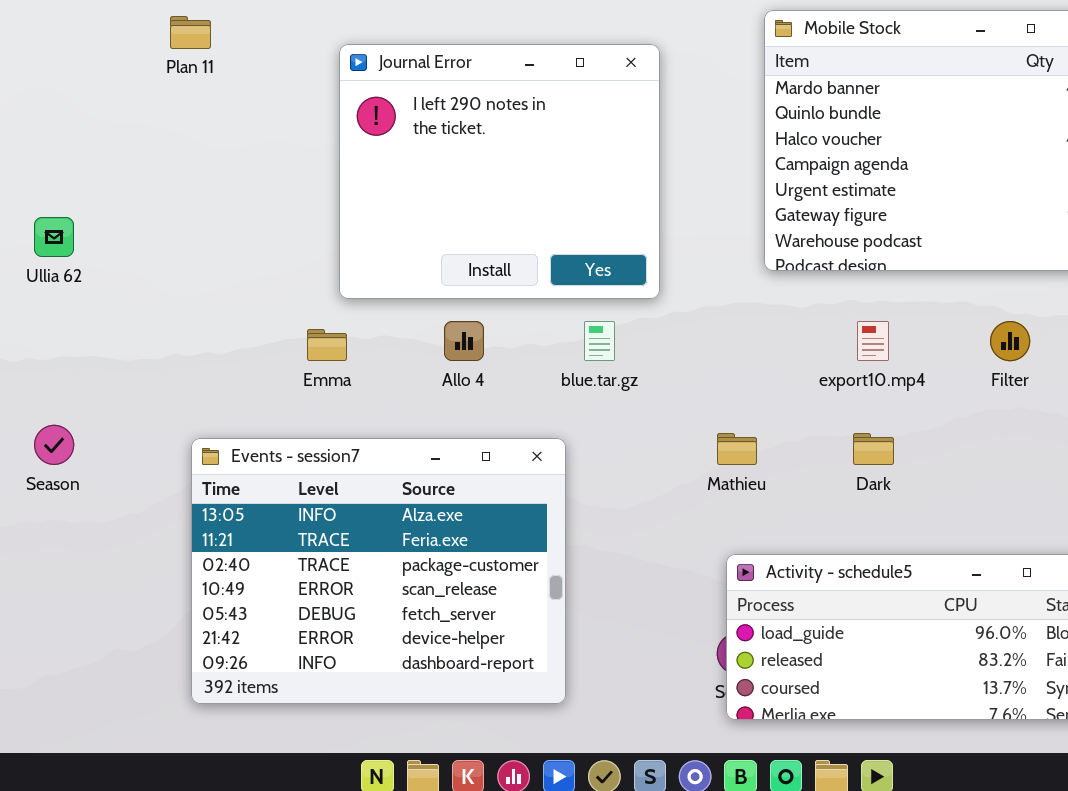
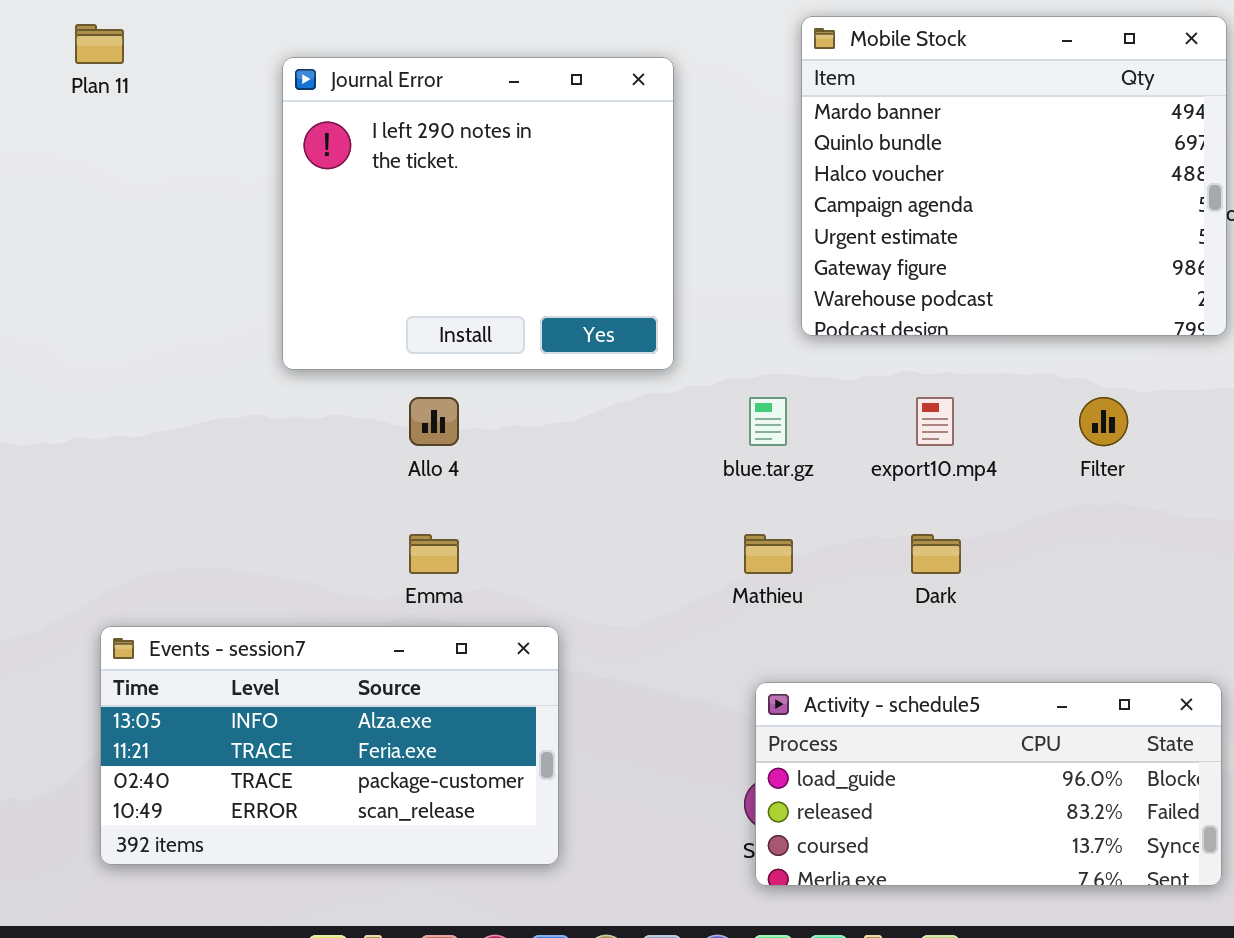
blue.tar.gz: [584,321,615,361] -> [749,397,787,446], moved
Emma: [307,329,347,361] -> [409,534,459,574], moved
Events - session7: [191,438,566,704] -> [100,626,559,865], resized

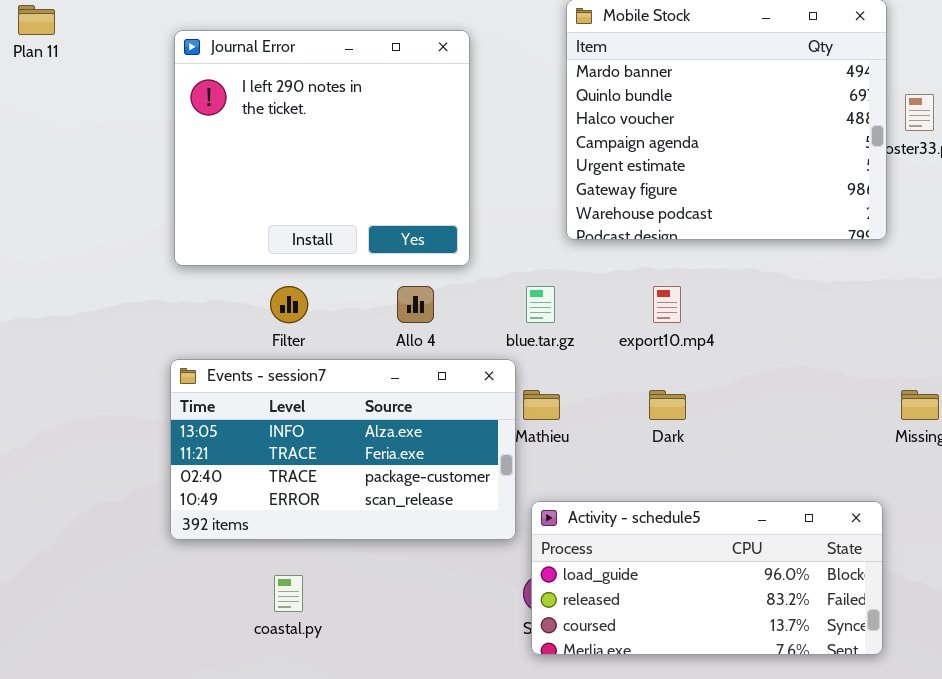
Allo 4: [409,397,459,446] -> [397,286,434,323], moved
Filter: [1079,397,1128,446] -> [270,286,308,323], moved
Events - session7: [100,626,559,865] -> [170,359,516,540], moved

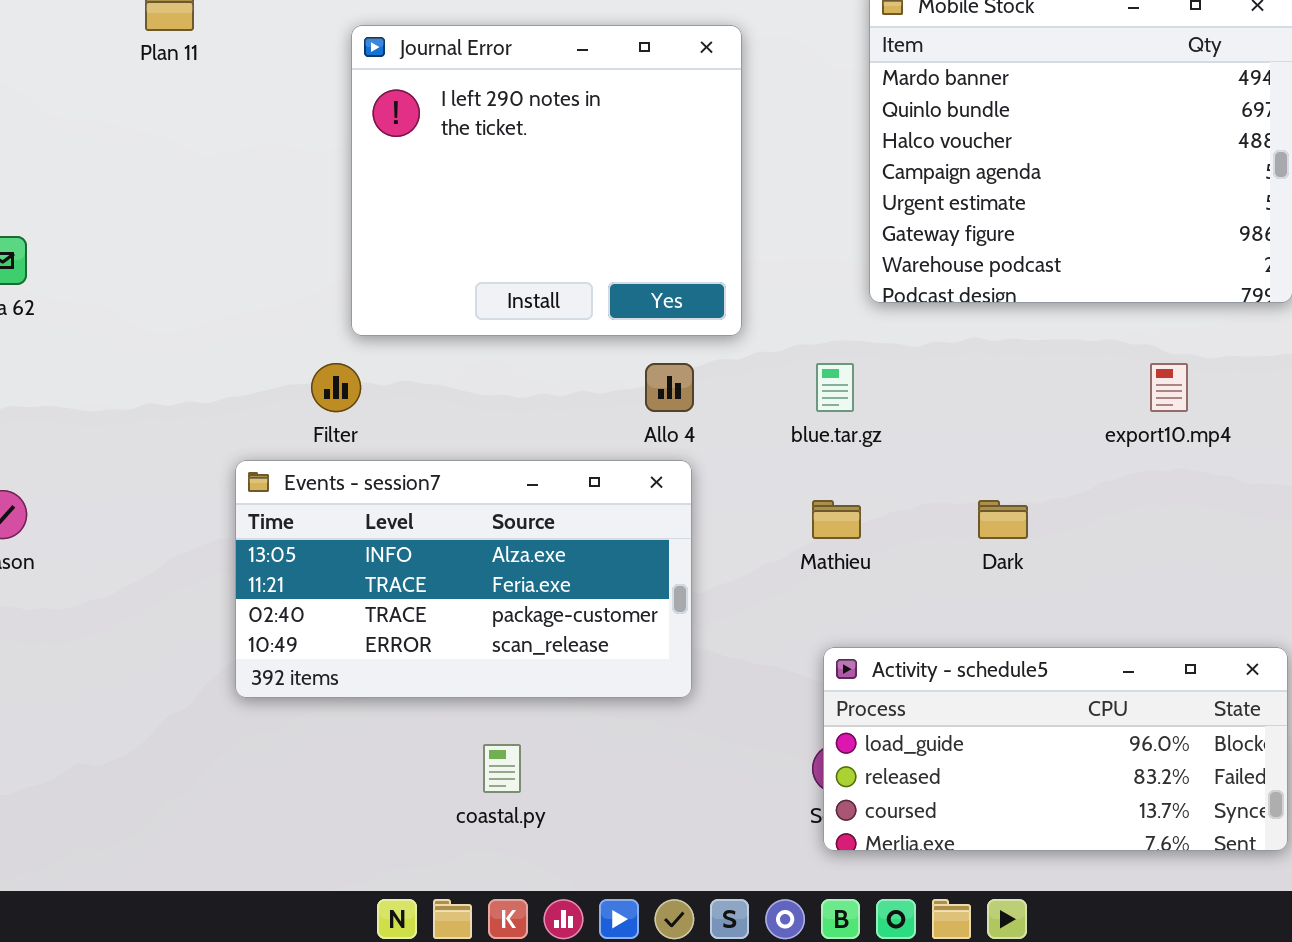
Filter: [270,286,308,323] -> [311,363,361,412], moved
export10.mp4: [653,286,681,323] -> [1150,363,1188,412], moved
Events - session7: [170,359,516,540] -> [235,460,692,698], moved

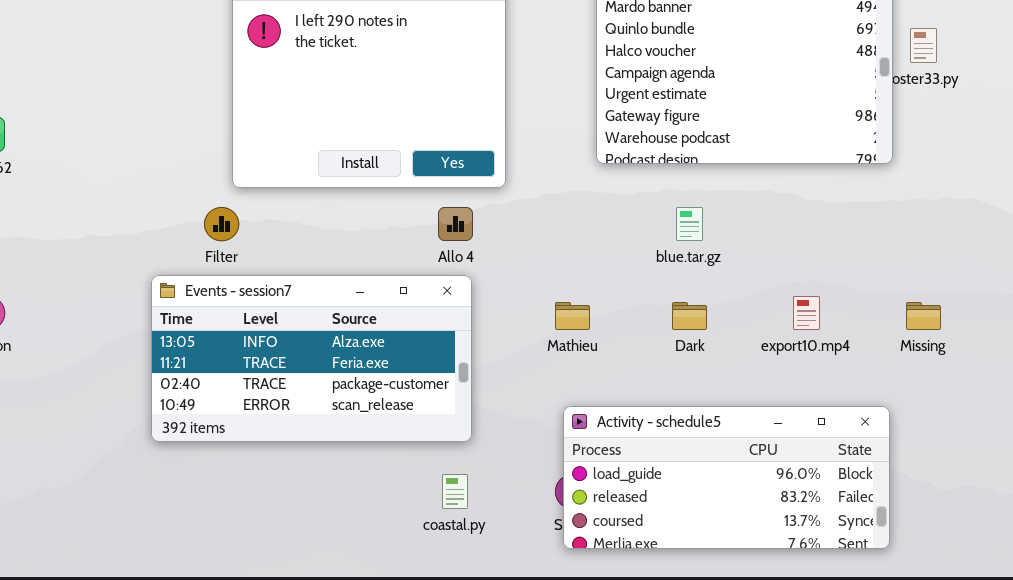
blue.tar.gz: [816,363,854,412] -> [676,207,703,241], moved
export10.mp4: [1150,363,1188,412] -> [793,296,820,330], moved
coastal.py: [483,744,521,793] -> [442,474,468,509], moved

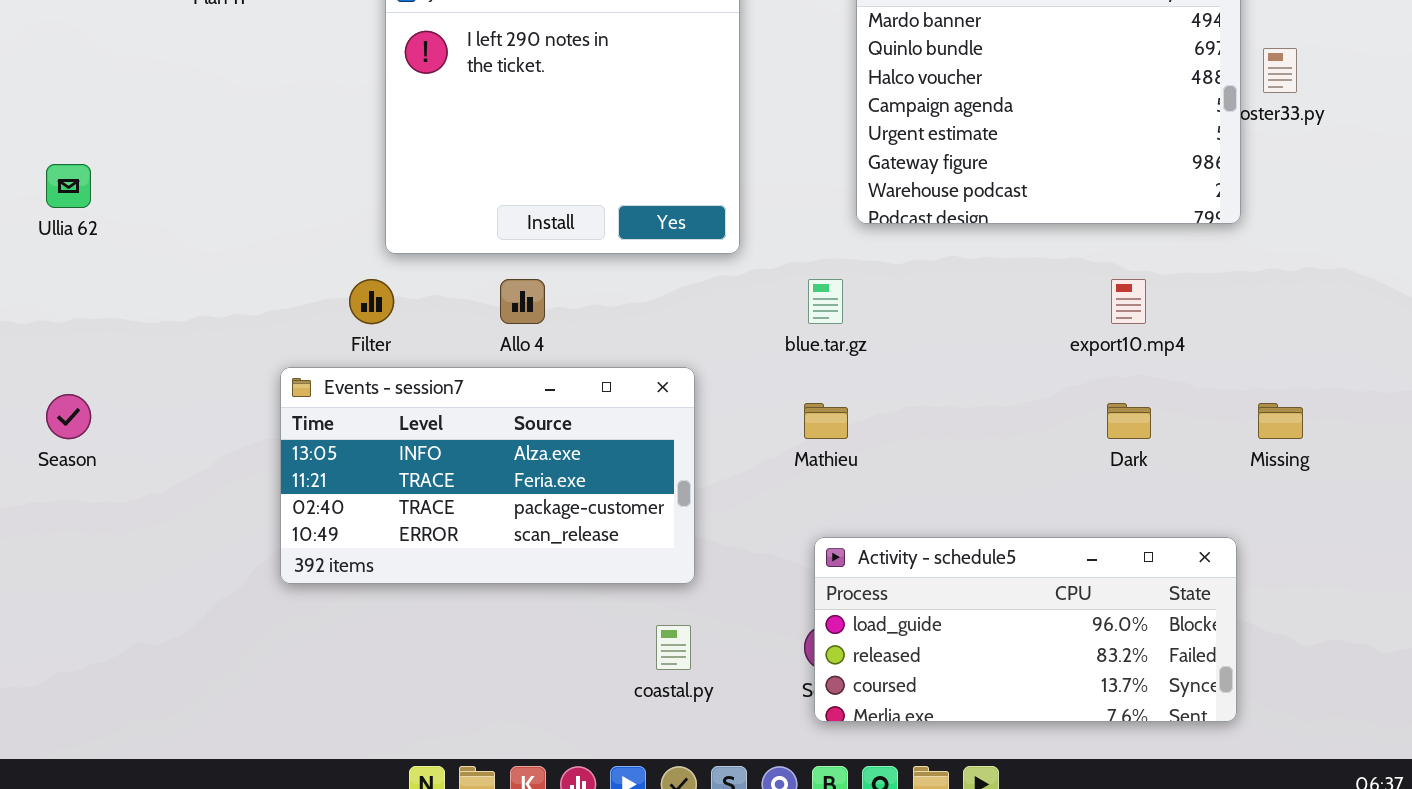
Allo 4: [438,207,473,241] -> [500,279,545,324], moved
blue.tar.gz: [676,207,703,241] -> [808,279,843,324], moved
export10.mp4: [793,296,820,330] -> [1111,279,1146,324], moved
Dark: [672,302,707,330] -> [1107,403,1151,439], moved

